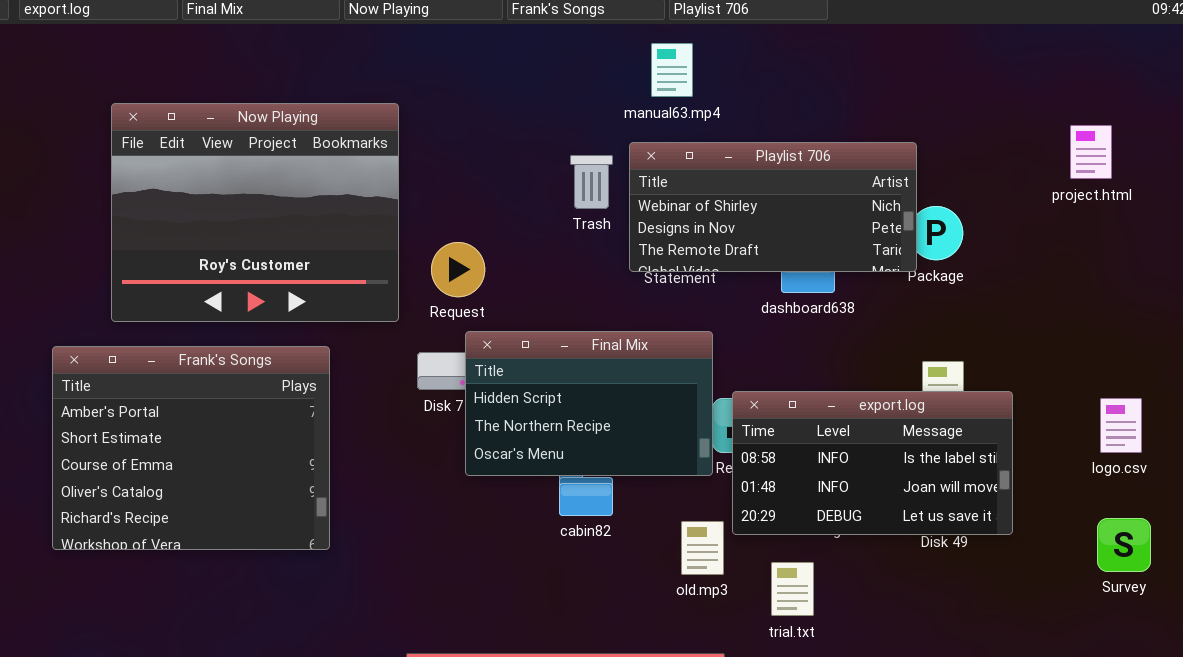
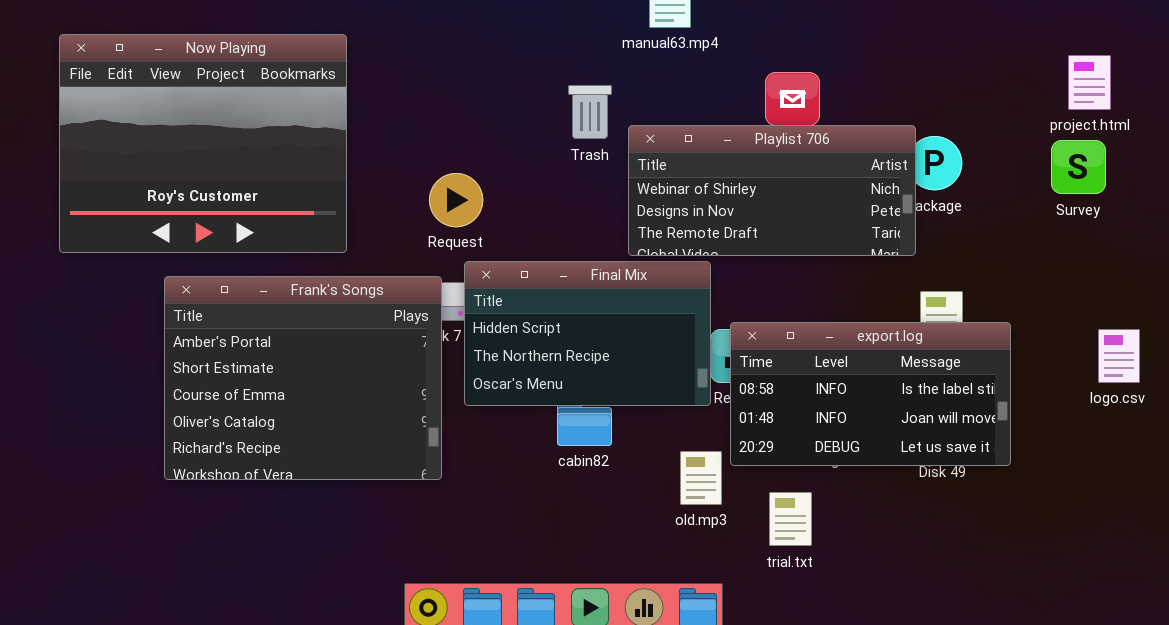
Now Playing: [111,103,399,322] -> [59,34,347,253], moved
Playlist 706: [629,142,917,272] -> [628,125,916,256], moved
Frank's Songs: [52,346,330,550] -> [164,276,442,480], moved
Survey: [1097,518,1151,572] -> [1051,140,1106,194], moved

